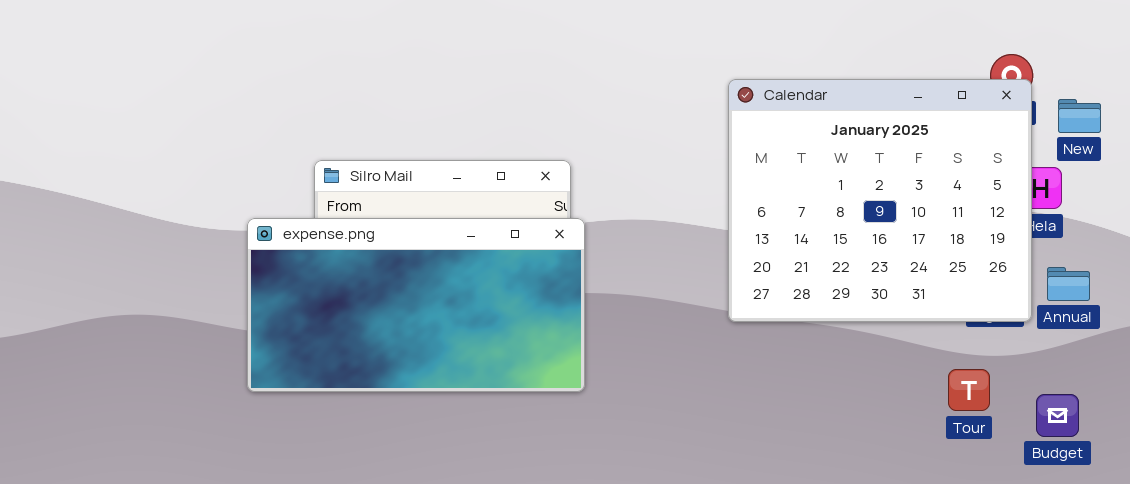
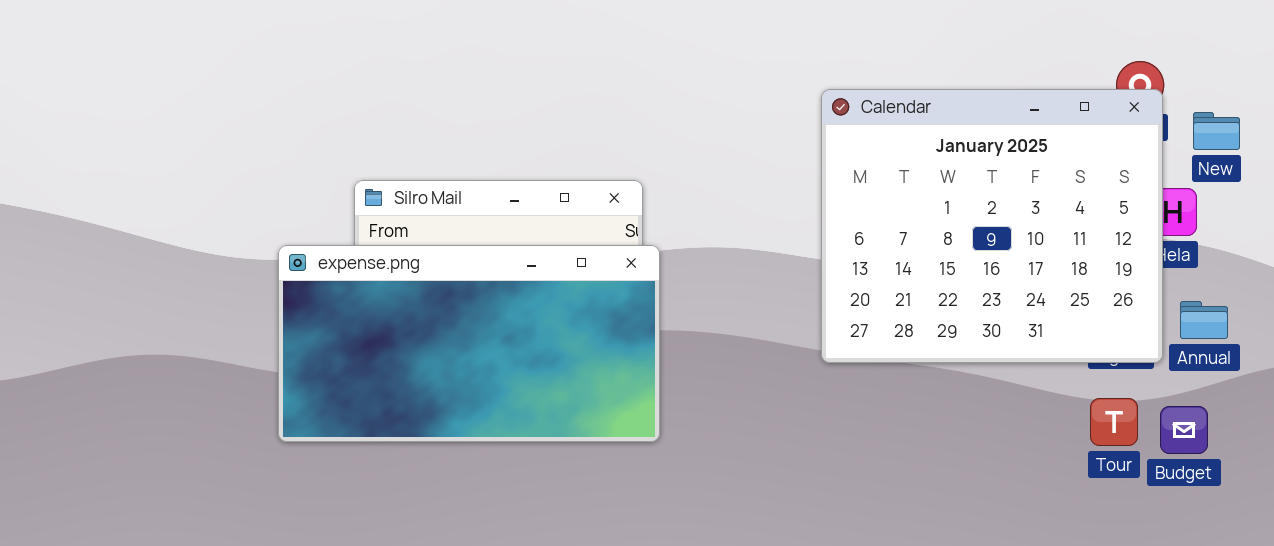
Tour: [948,369,990,411] -> [1090,398,1138,446], moved
Budget: [1036,394,1079,437] -> [1160,406,1208,454], moved

